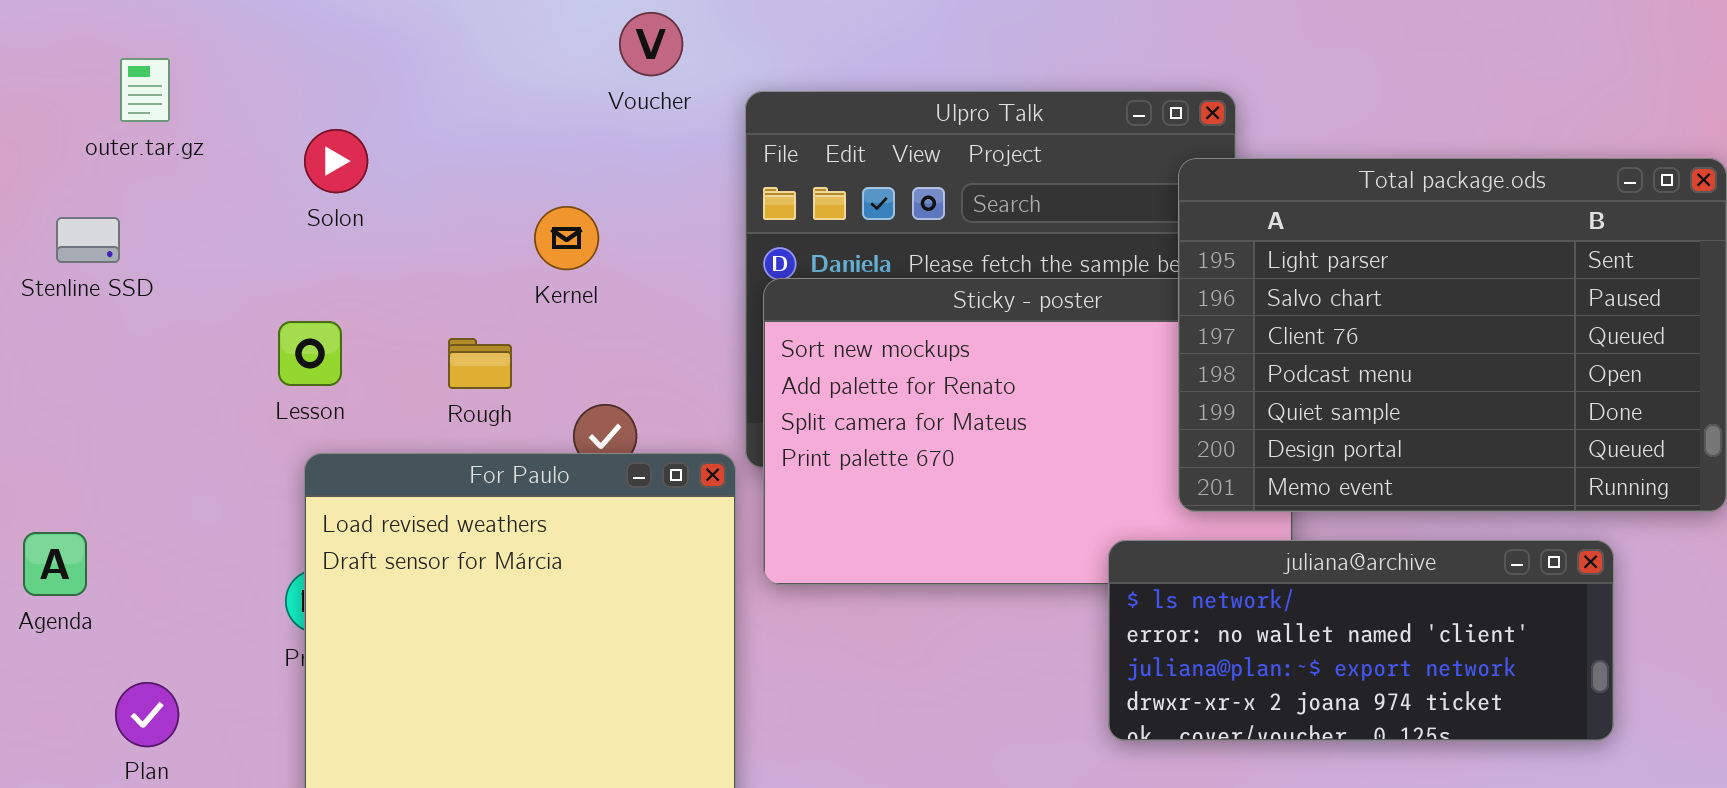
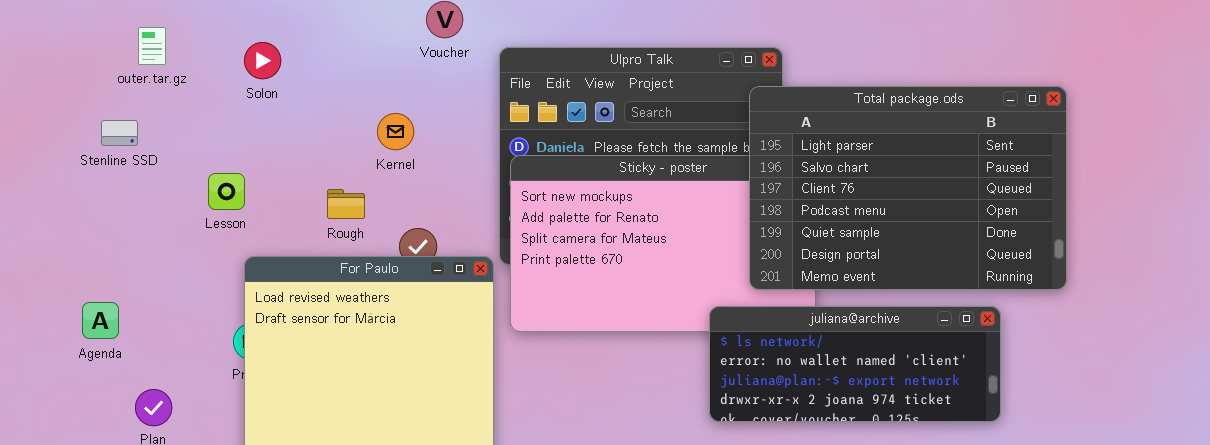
Solon: [304,129,368,193] -> [244,42,281,79], moved
Lesson: [278,321,342,386] -> [208,173,245,210], moved

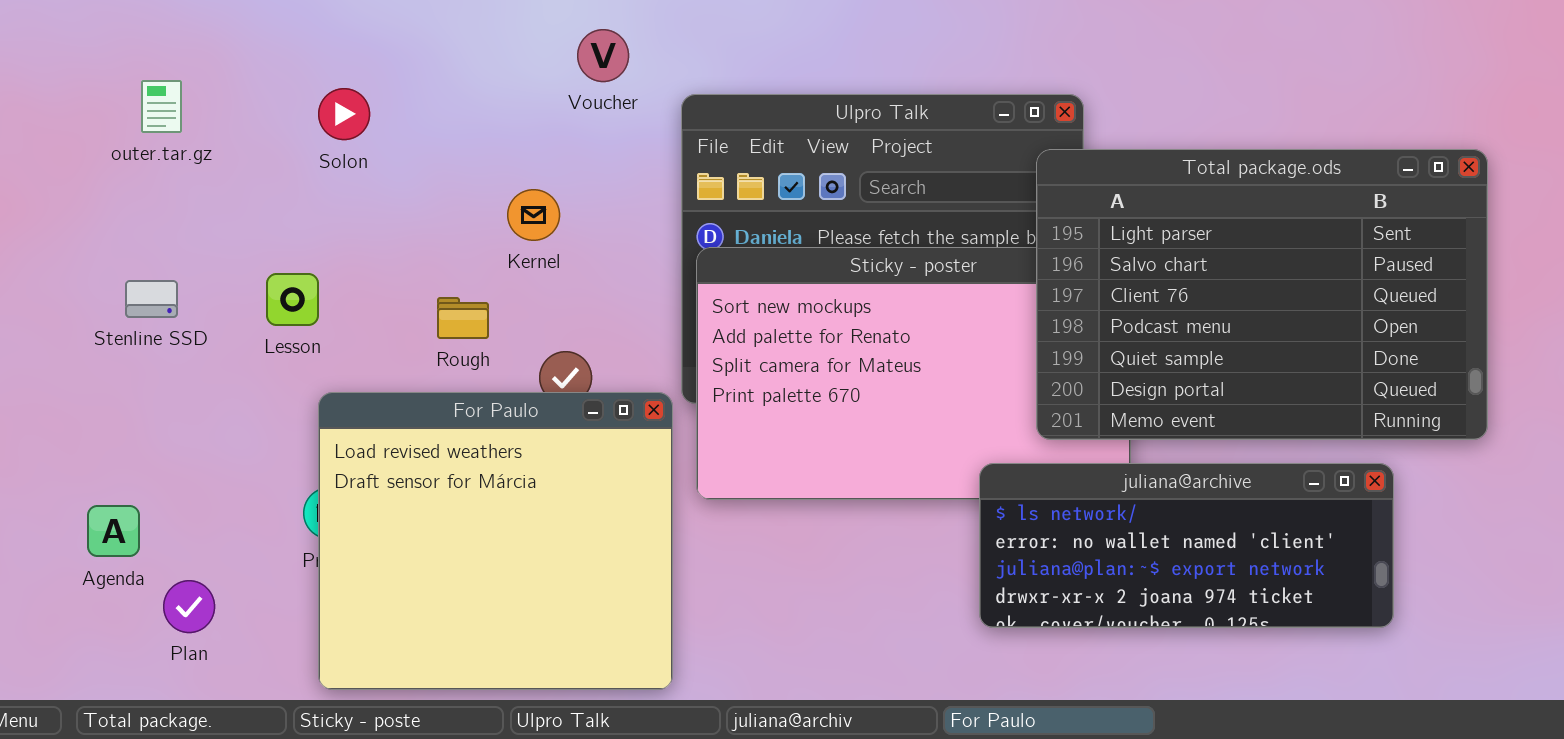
outer.tar.gz: [138,27,166,65] -> [141,80,182,133], moved
Stenline SSD: [101,120,138,146] -> [125,280,178,318], moved
Agenda: [82,302,119,339] -> [87,505,140,557], moved

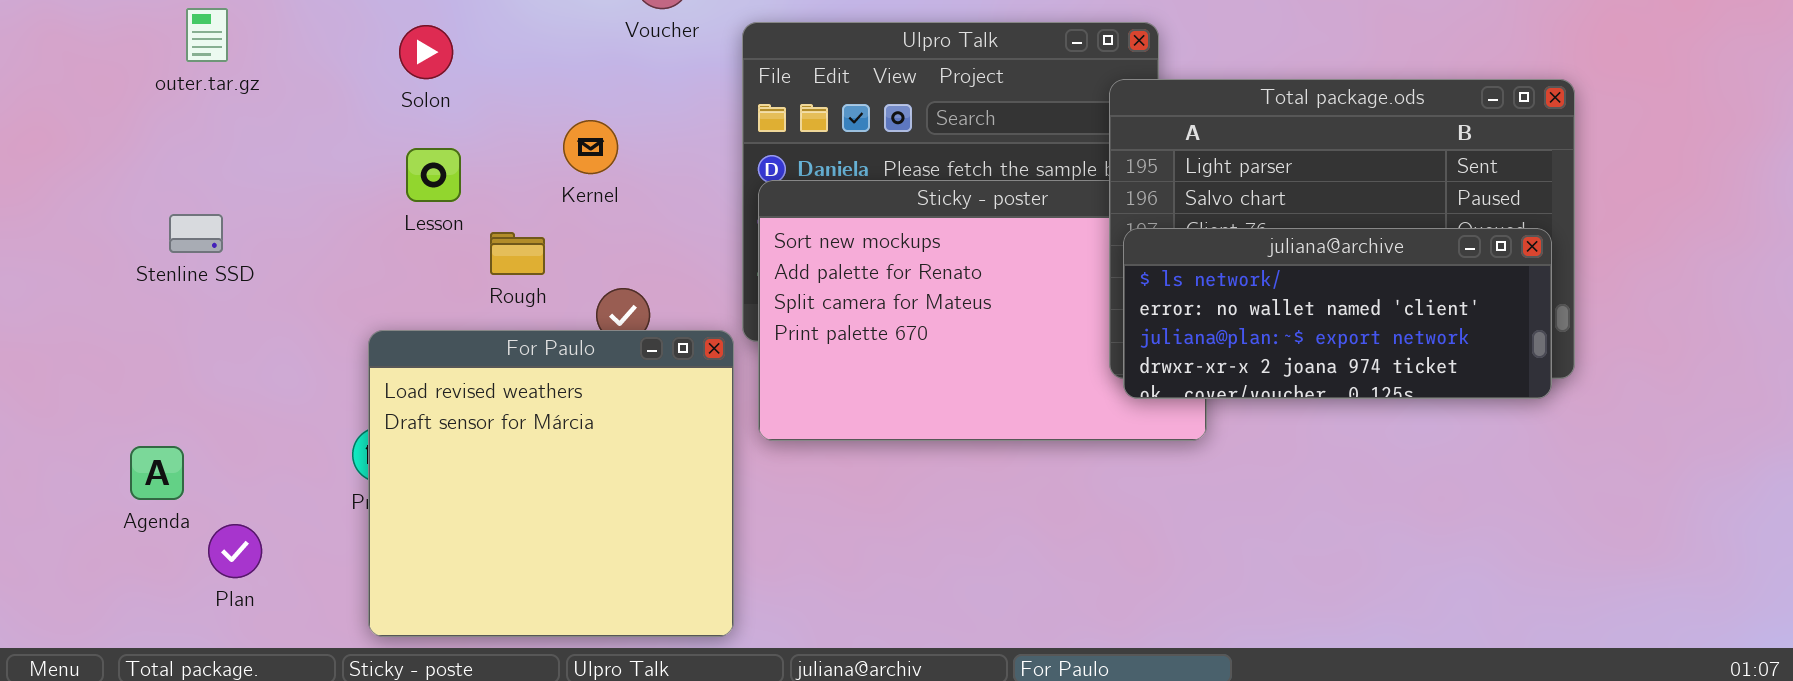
Solon: [318,88,370,140] -> [399,25,453,79], moved
Lesson: [266,273,319,326] -> [406,148,461,202], moved
juliana@archive: [979,463,1394,628] -> [1123,228,1552,399], moved

